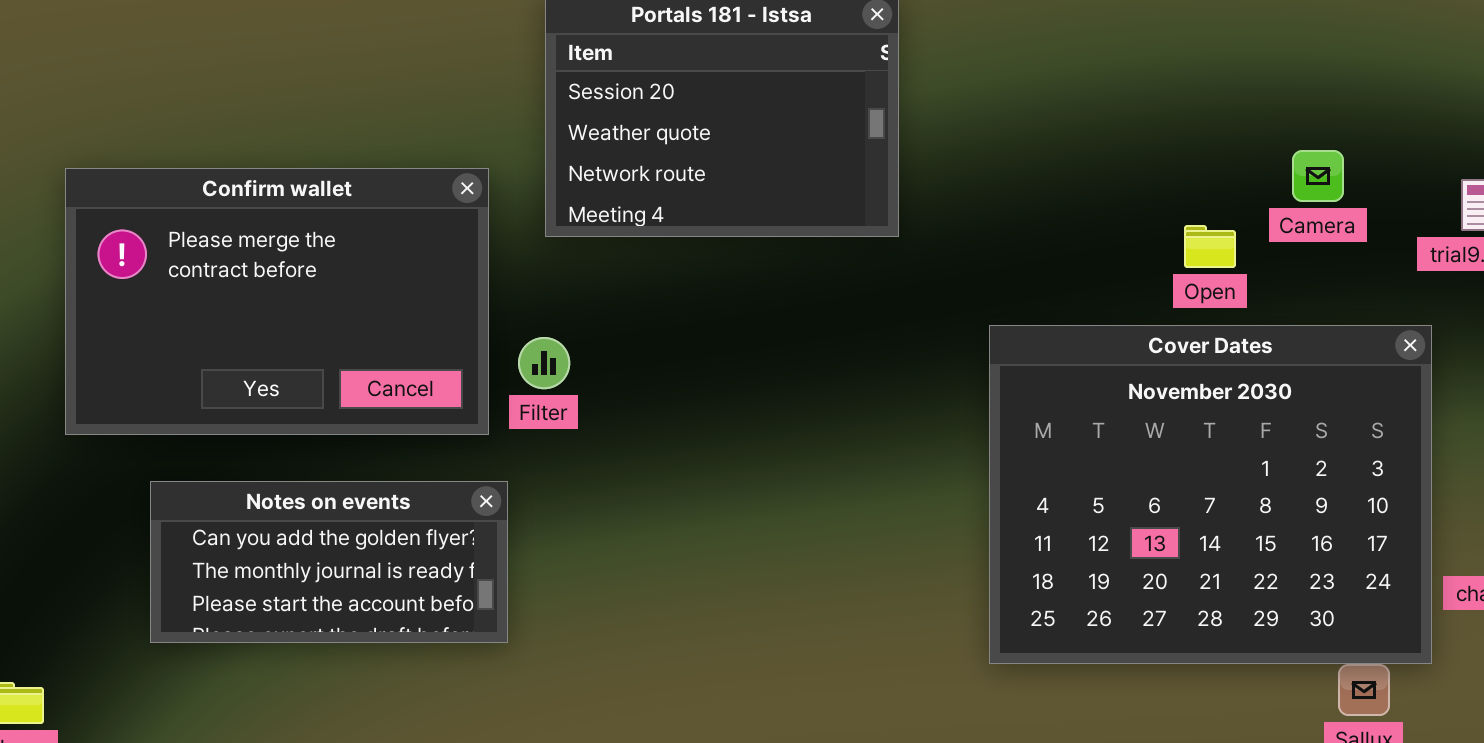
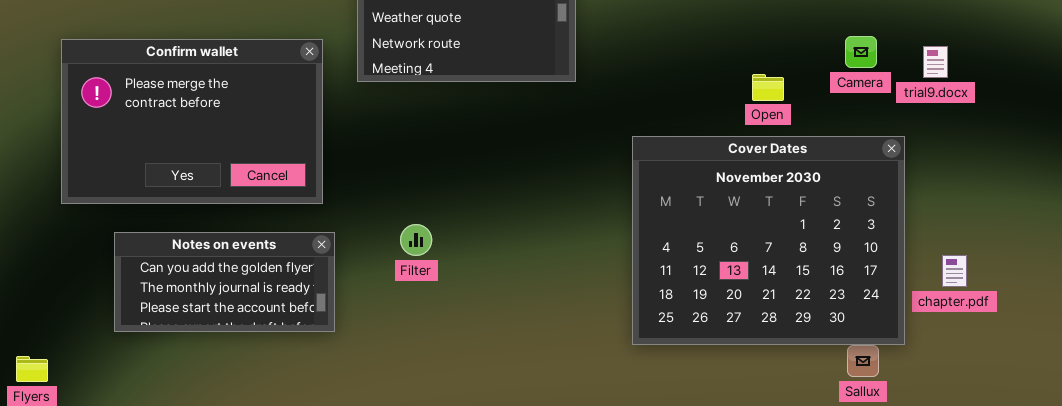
Camera: [1292,150,1344,202] -> [845,36,877,68], moved
Filter: [518,337,570,389] -> [400,224,432,256], moved

